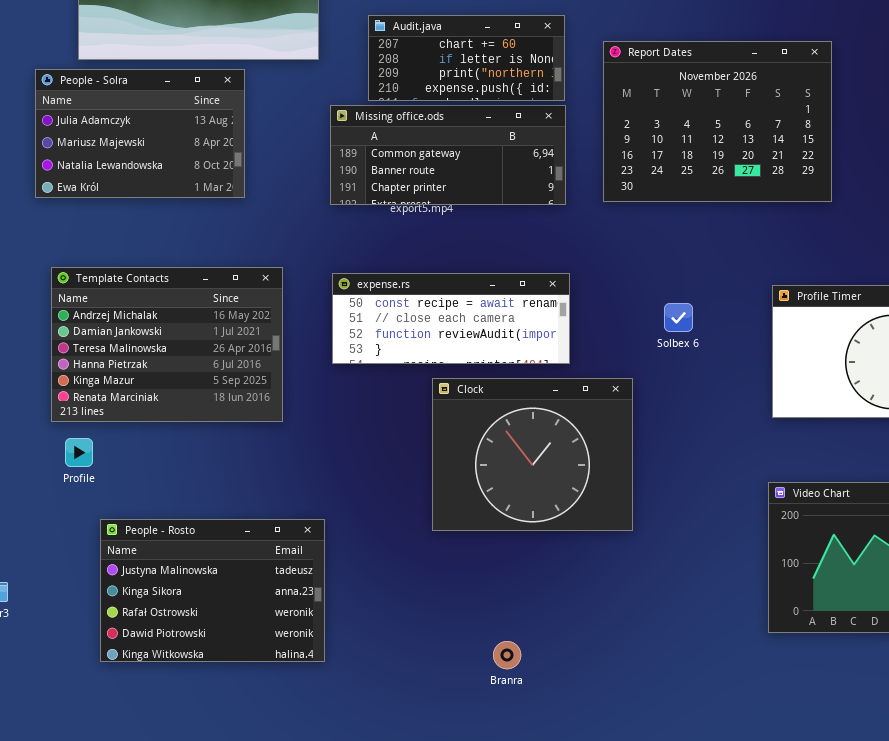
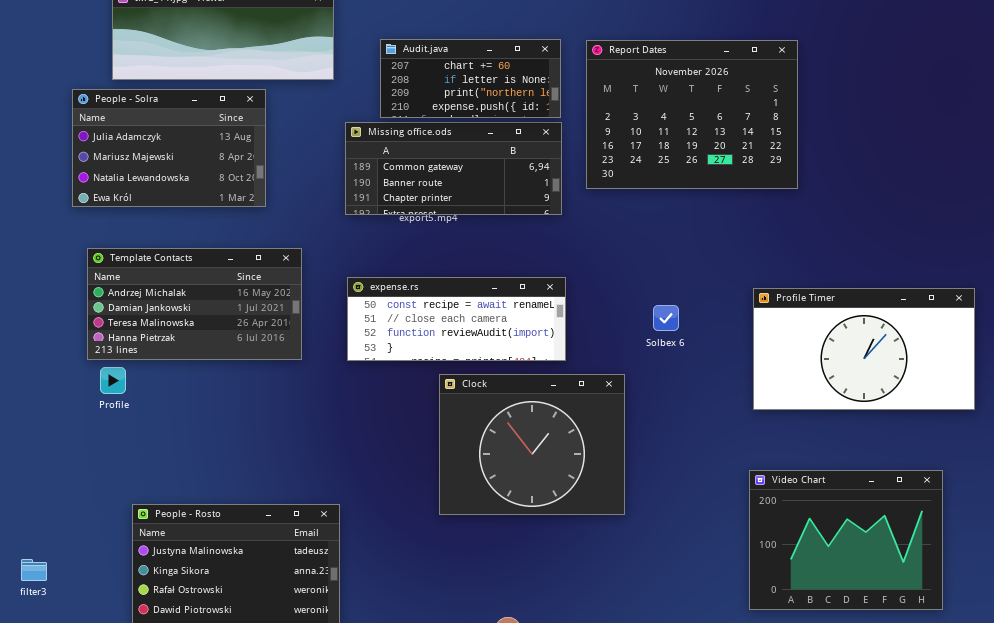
Report Dates: [603,41,832,202] -> [586,40,798,189], moved
Template Contacts: [51,267,283,422] -> [87,248,302,360], moved, resized
Profile: [65,438,93,467] -> [100,367,126,394], moved

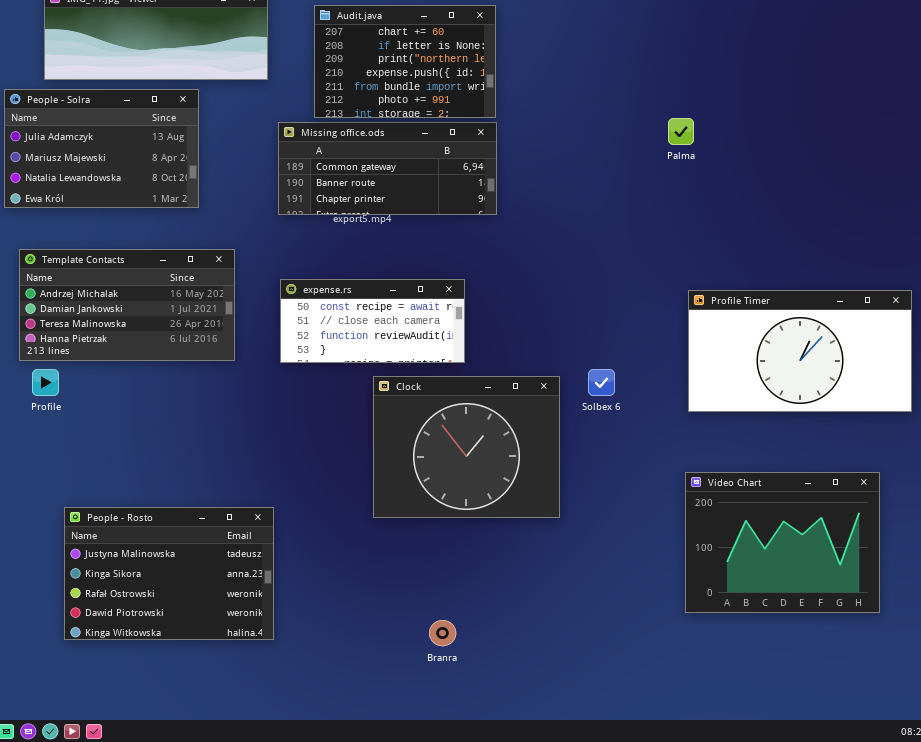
Audit.java: [380,39,561,118] -> [314,5,496,118], resized
Report Dates: [586,40,798,189] -> none, closed
expense.rs: [347,277,566,361] -> [280,279,465,363], resized
Solbex 6: [653,305,679,331] -> [588,369,615,396], moved

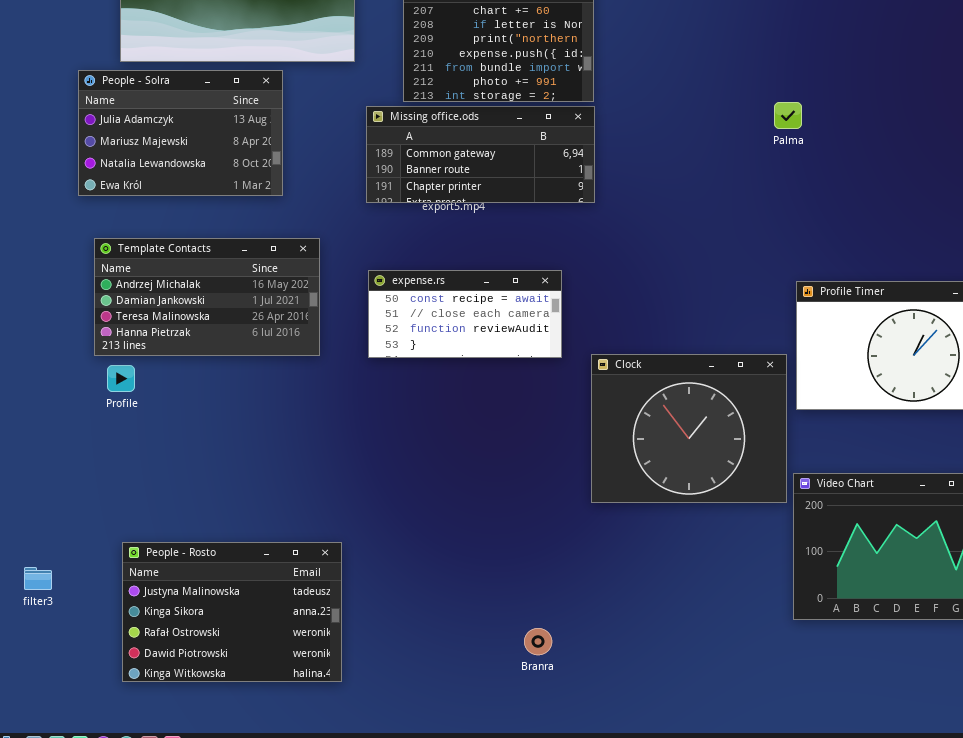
Clock: [373,376,560,518] -> [591,354,787,503], moved
People - Rosto: [64,507,274,640] -> [122,542,342,682], moved

